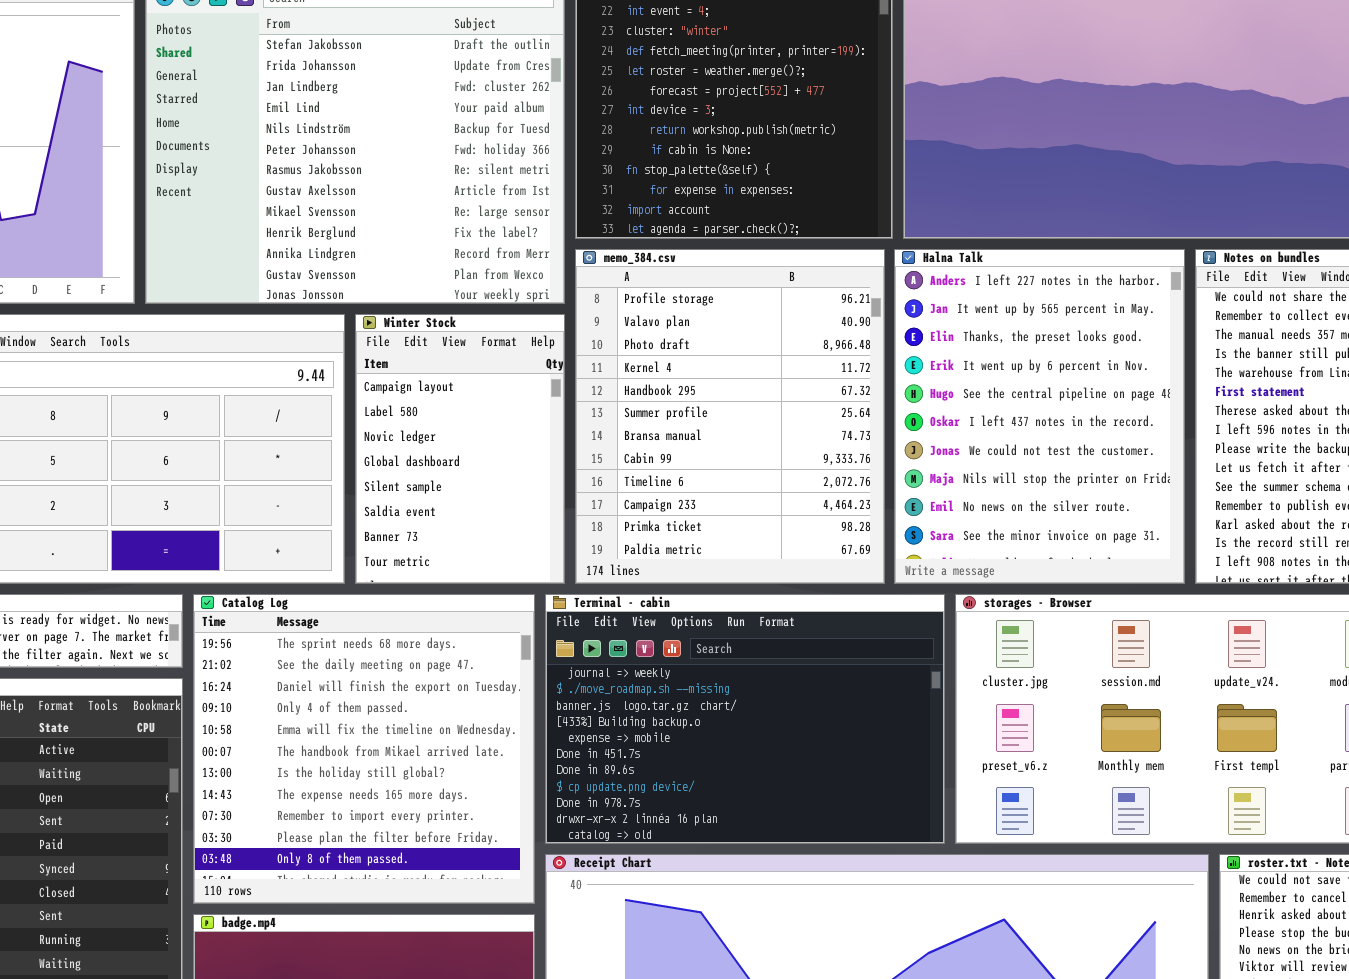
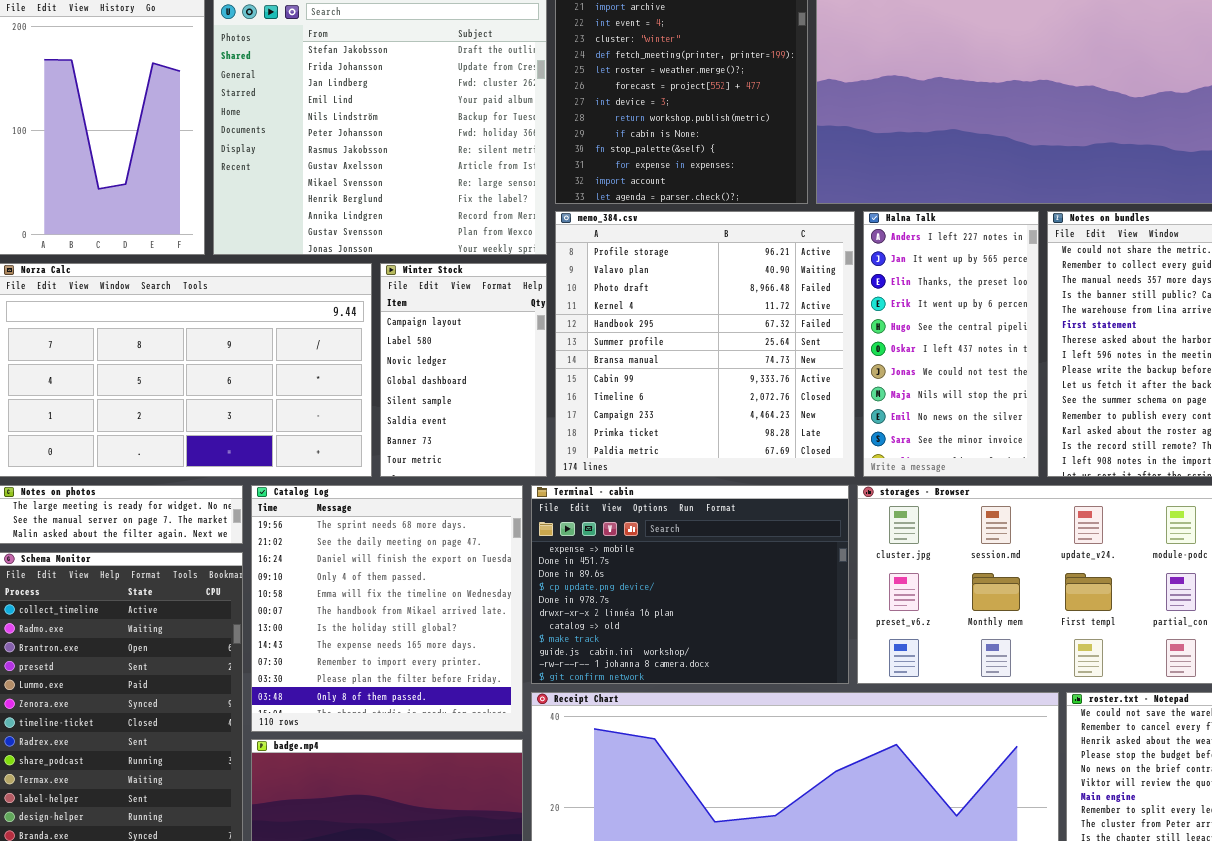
memo_384.csv: [575,249,885,584] -> [555,211,855,477], resized
Halna Talk: [894,249,1185,584] -> [863,211,1039,477], resized
Terminal - cabin: [545,594,945,844] -> [531,485,849,684], scrolled down 4 rows

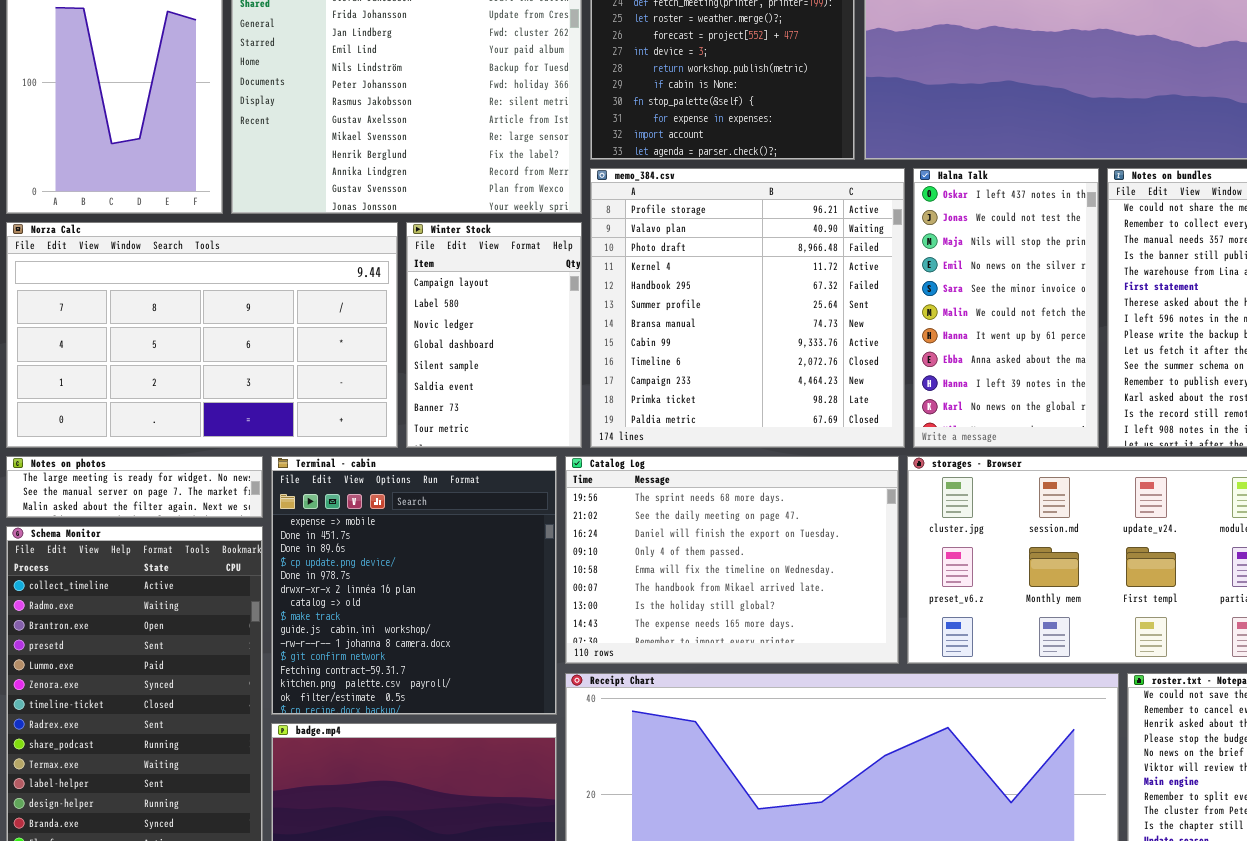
Halna Talk: [863,211,1039,477] -> [913,168,1099,448], scrolled down 5 rows
Catalog Log: [251,485,523,732] -> [565,456,899,664], moved, resized
Terminal - cabin: [531,485,849,684] -> [271,456,557,715], moved, resized

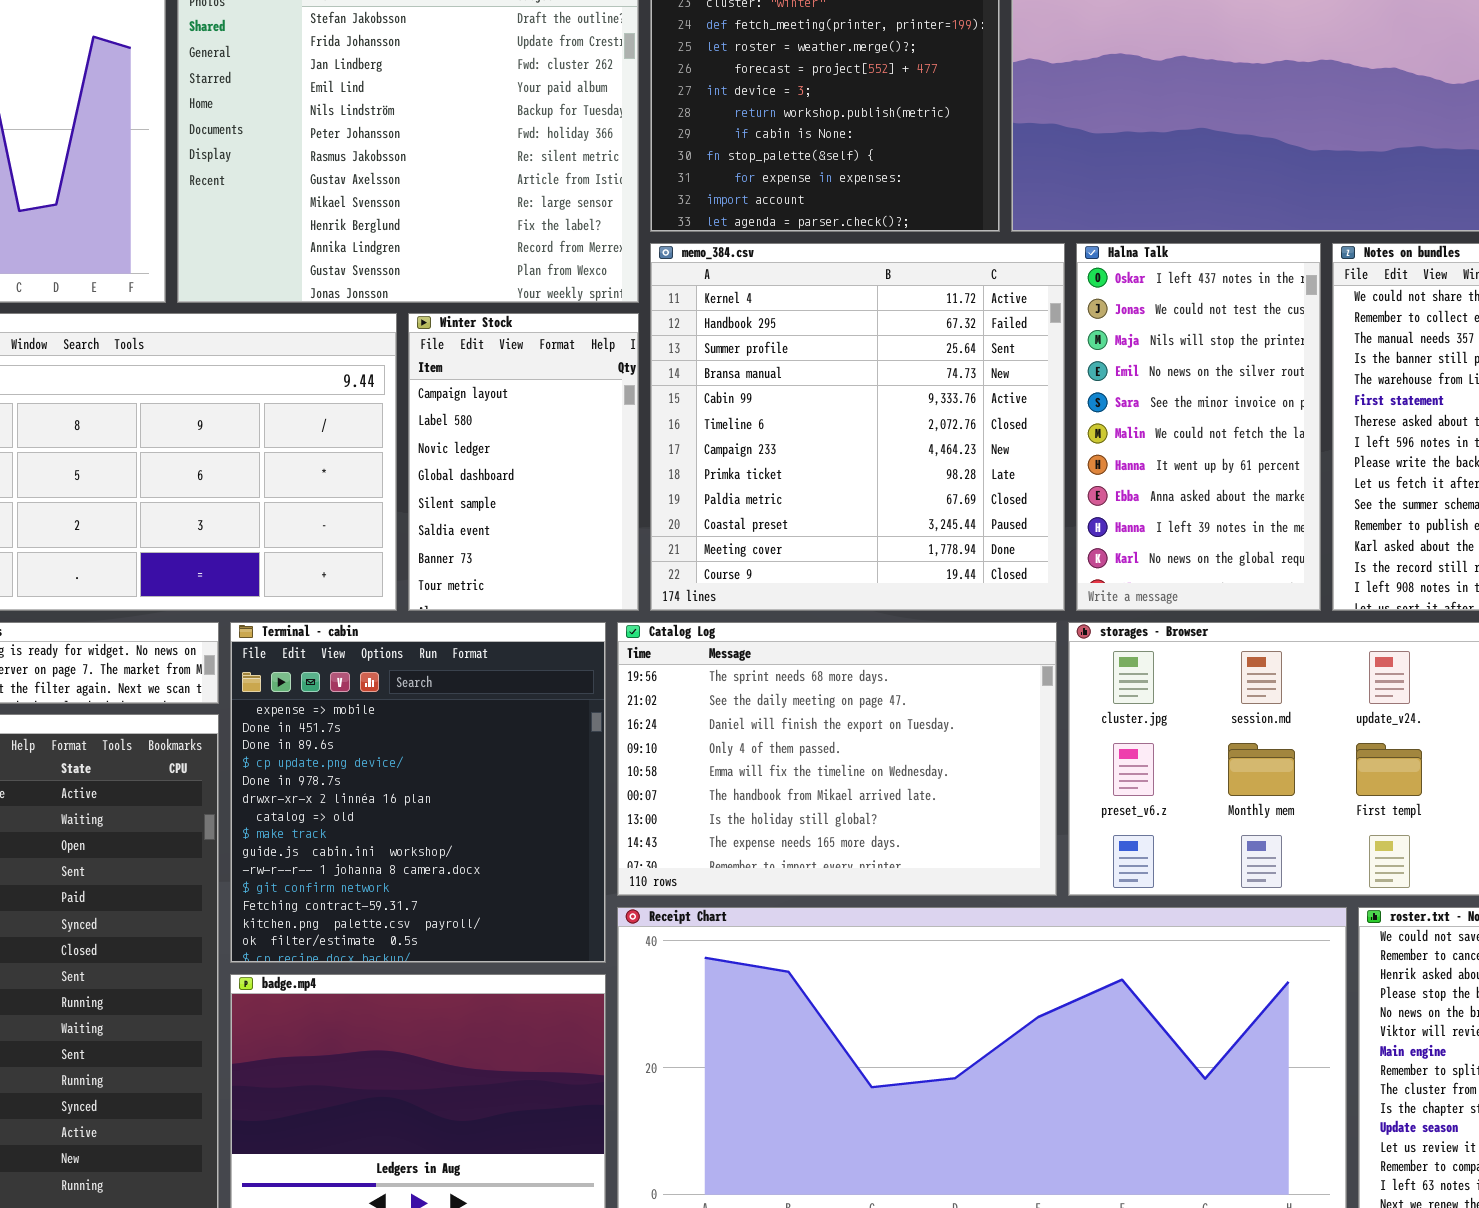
memo_384.csv: [590,168,905,448] -> [650,243,1065,611], scrolled down 3 rows

